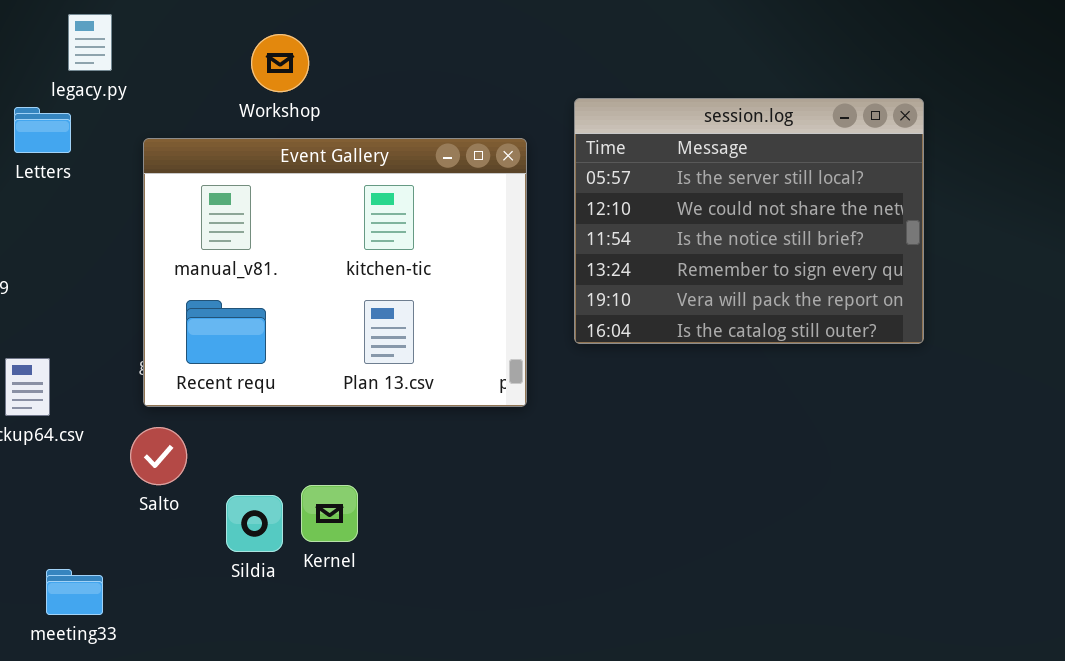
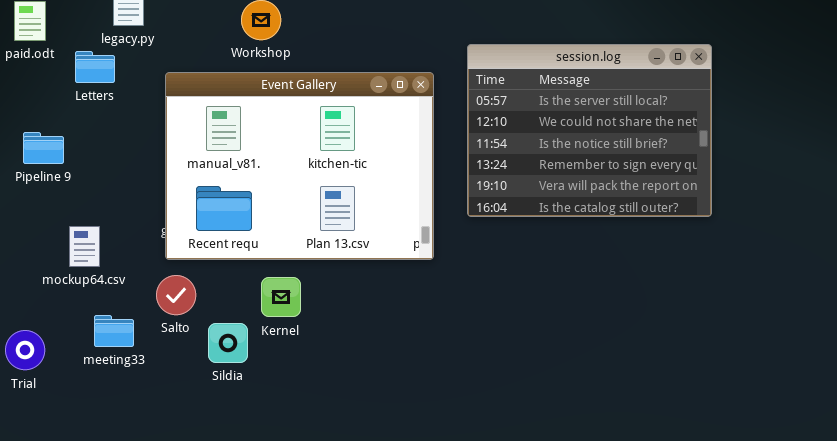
Kernel: [301,485,358,542] -> [261,277,301,317], moved
Sildia: [226,495,283,552] -> [208,323,248,363], moved
meeting33: [46,569,103,615] -> [94,315,134,347], moved

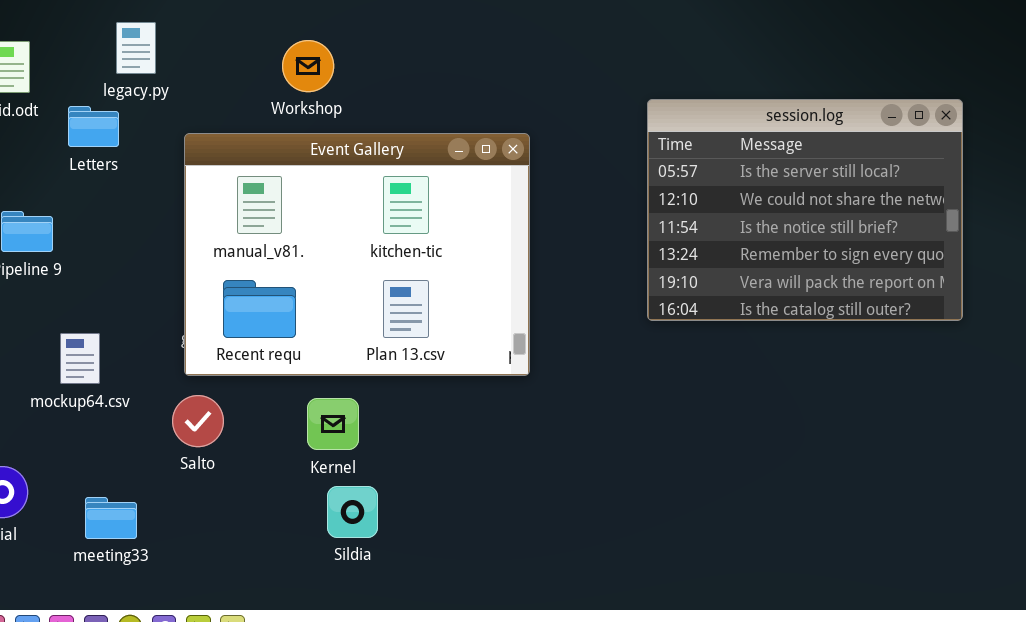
session.log: [467,44,712,217] -> [647,99,963,321], moved
meeting33: [94,315,134,347] -> [85,497,137,539], moved
Sildia: [208,323,248,363] -> [327,486,378,538], moved

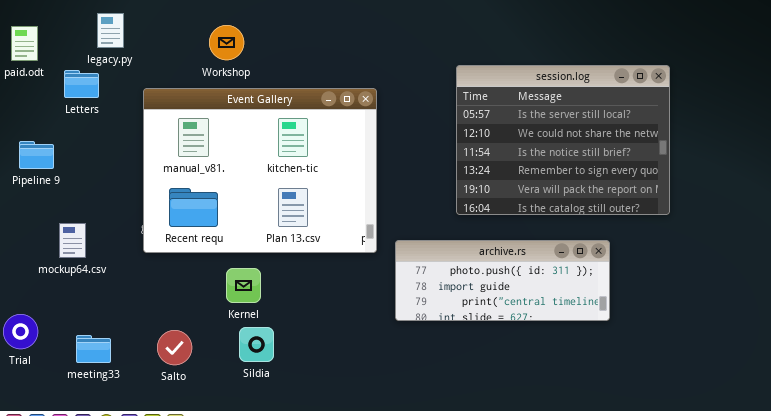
archive.rs: none -> [395,240,610,321], opened
Salto: [172,395,224,447] -> [157,330,192,365], moved

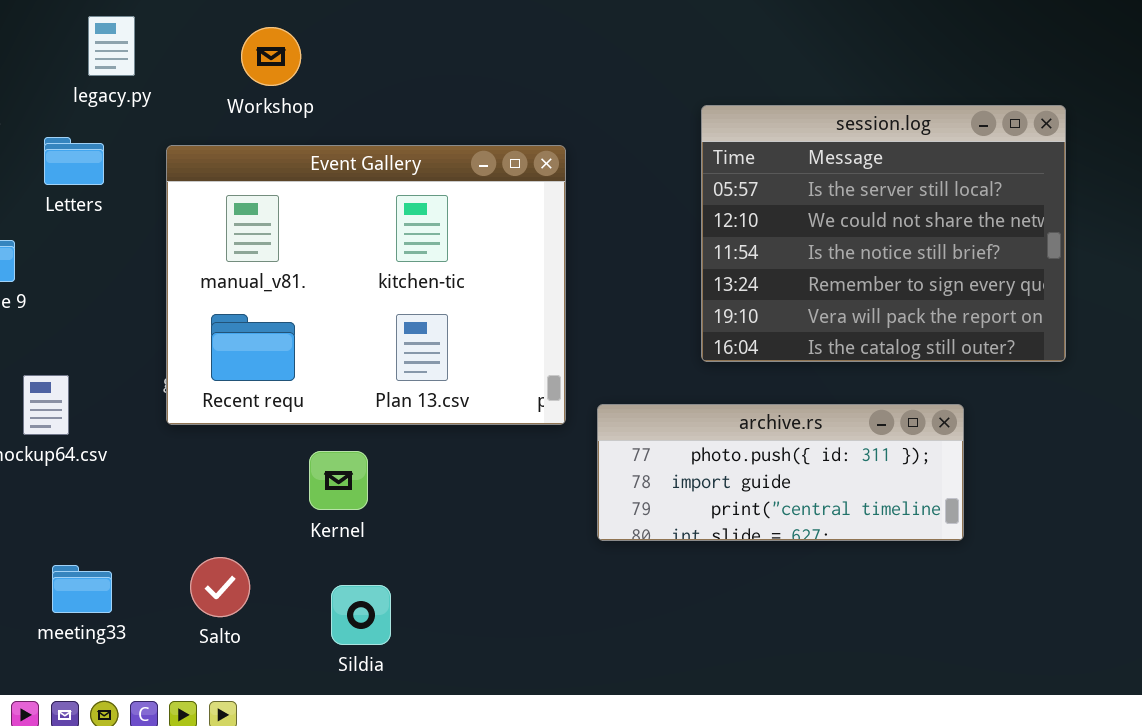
Workshop: [209,25,244,60] -> [241,27,301,86], moved
Letters: [64,70,99,98] -> [44,137,104,185], moved
Sildia: [239,327,274,362] -> [331,585,391,645], moved

